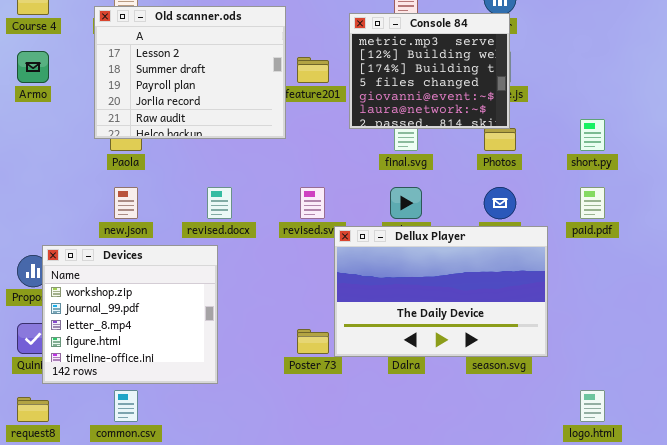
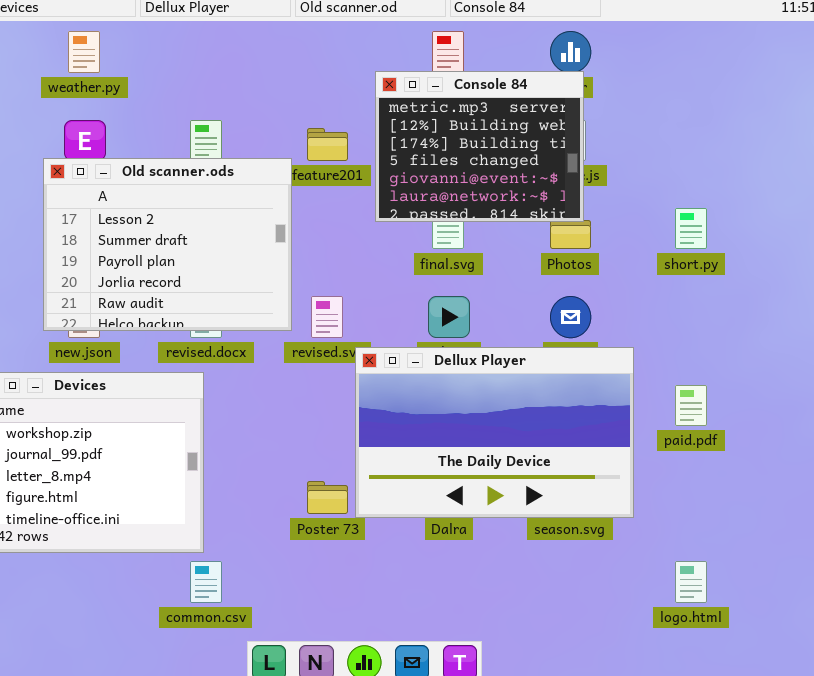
Old scanner.ods: [94,6,286,139] -> [43,158,292,331], moved
paid.pdf: [580,187,605,219] -> [675,385,707,426], moved
common.csv: [114,390,138,422] -> [190,561,222,603], moved

